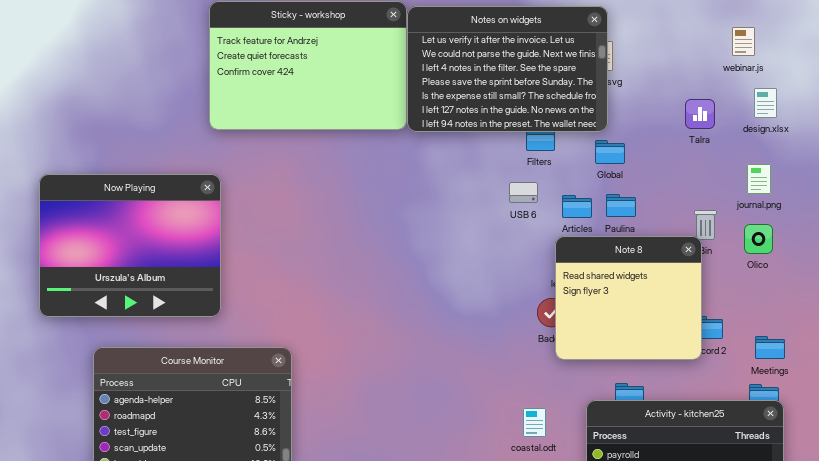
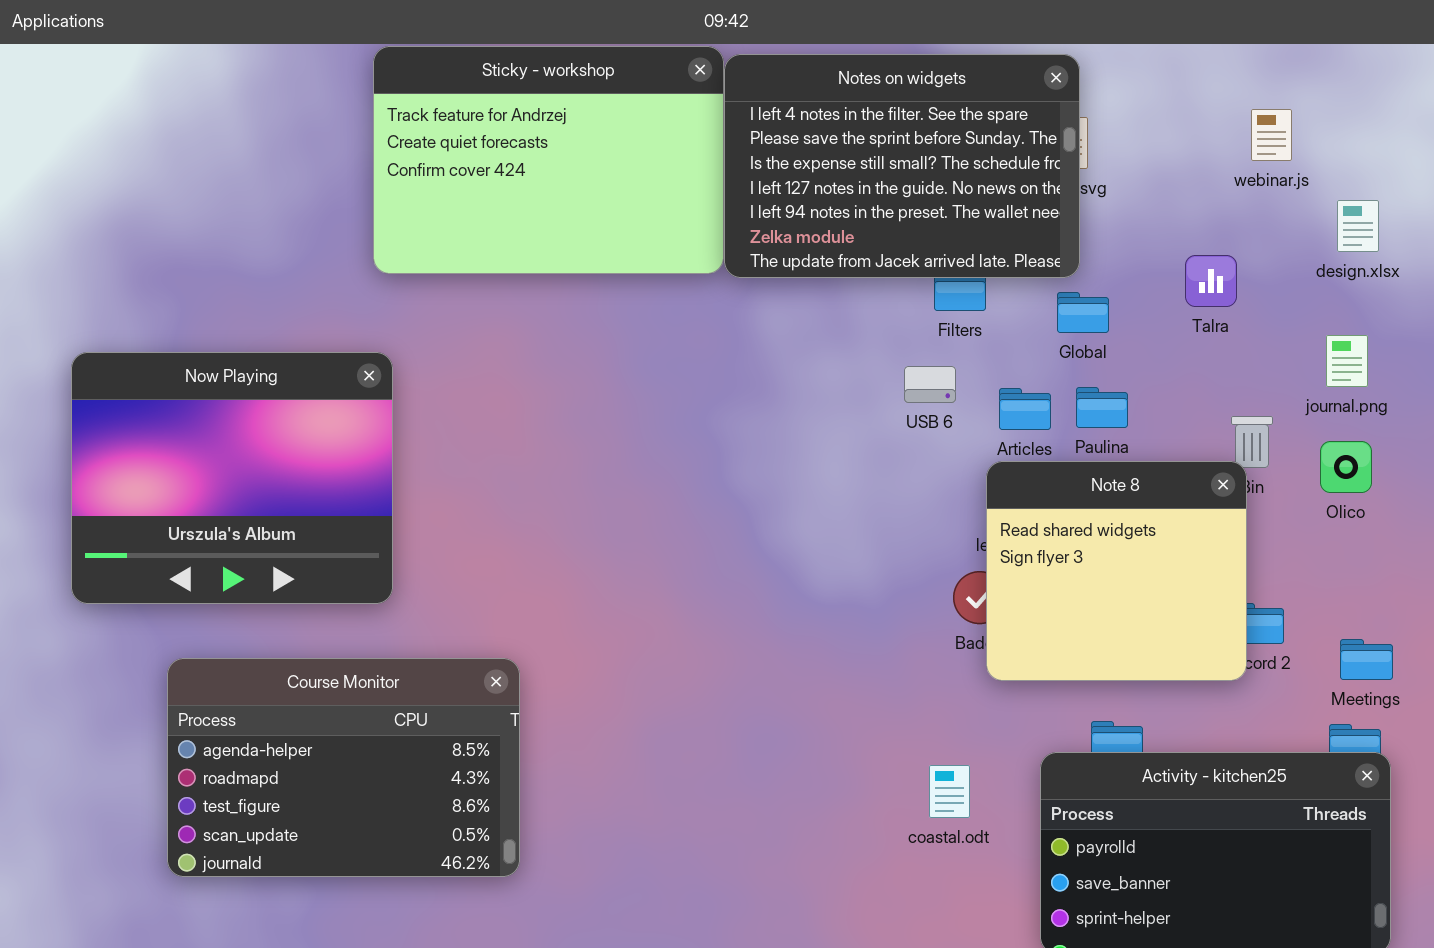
Notes on widgets: [407,6,608,132] -> [724,54,1080,278], scrolled down 2 rows
webinar.js: [732,27,755,56] -> [1251,109,1292,161], moved
Talra: [685,99,715,129] -> [1185,255,1237,307], moved

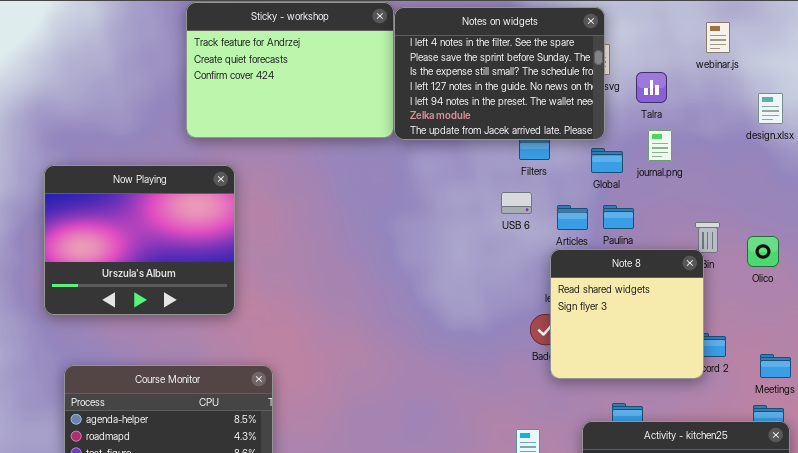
webinar.js: [1251,109,1292,161] -> [706,22,730,53], moved
Talra: [1185,255,1237,307] -> [636,72,667,103], moved
journal.png: [1326,335,1368,387] -> [648,130,672,161], moved
Now Playing: [71,352,393,604] -> [44,165,235,315], moved

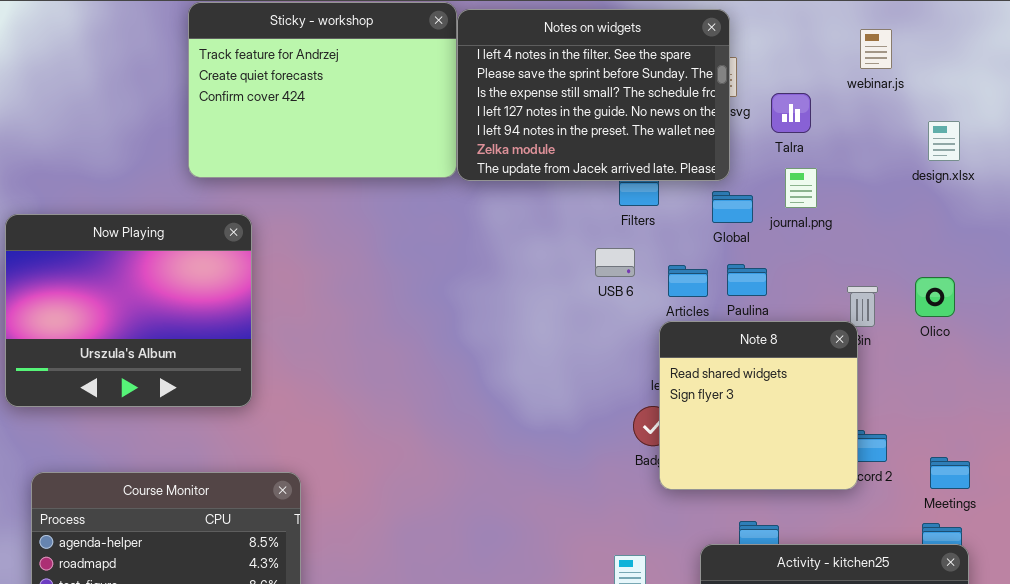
Olico: [747,236,779,267] -> [915,277,955,317], moved

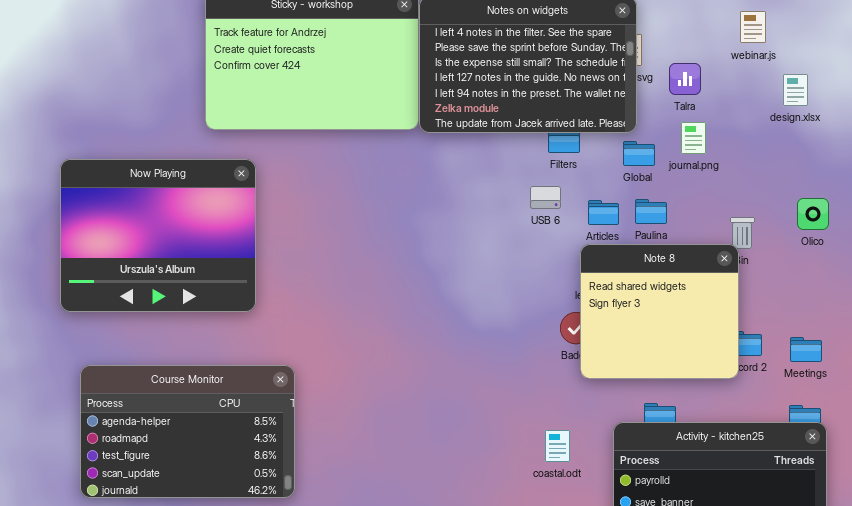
design.xlsx: [928,121,960,161] -> [783,74,808,106], moved
Olico: [915,277,955,317] -> [797,198,829,230], moved
Meetings: [930,457,970,489] -> [790,337,822,362], moved

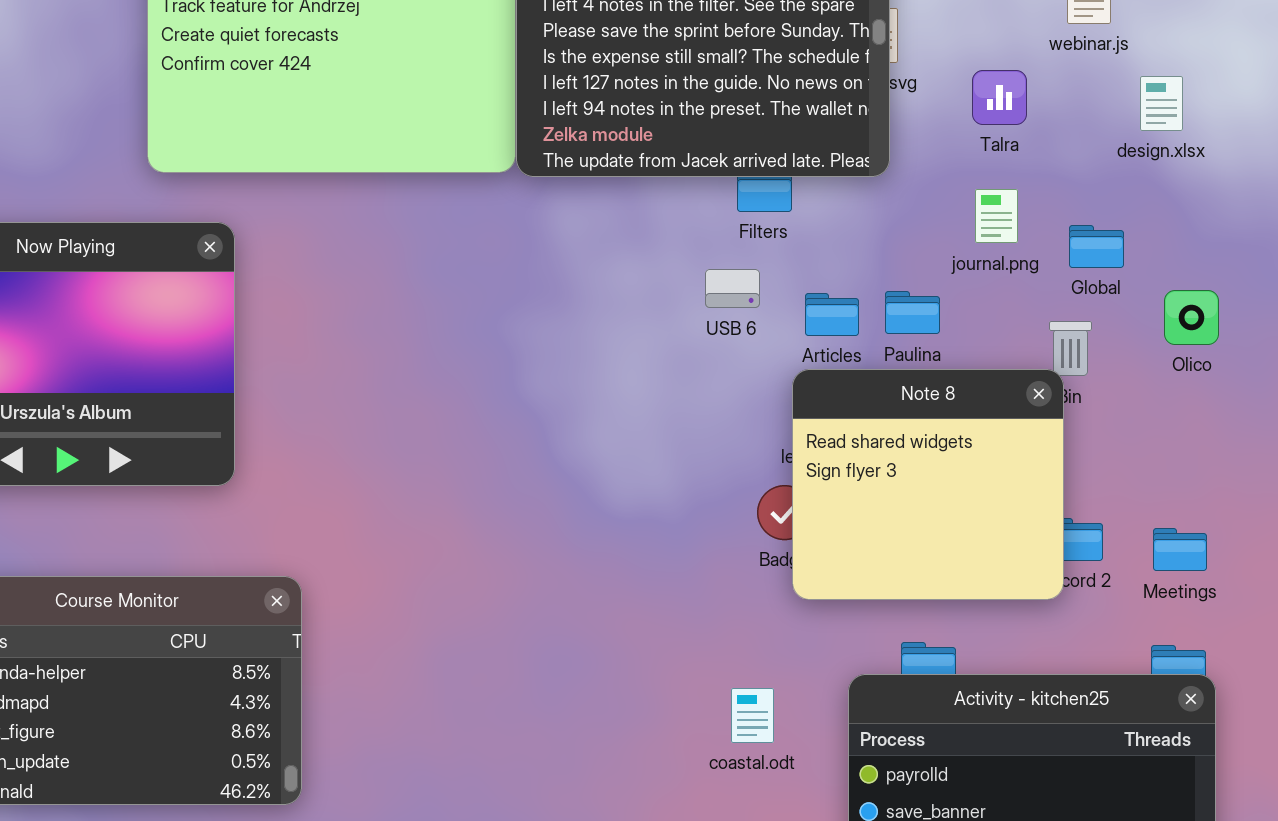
Talra: [669,63,701,95] -> [972,70,1027,125], moved
journal.png: [681,122,706,154] -> [975,189,1018,243], moved
Global: [623,141,655,166] -> [1069,225,1124,268], moved

